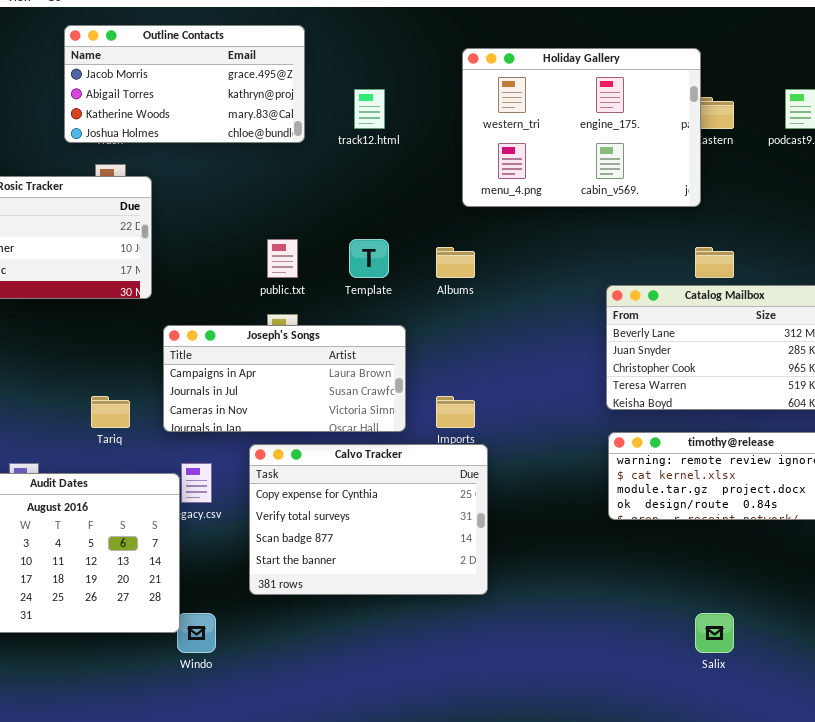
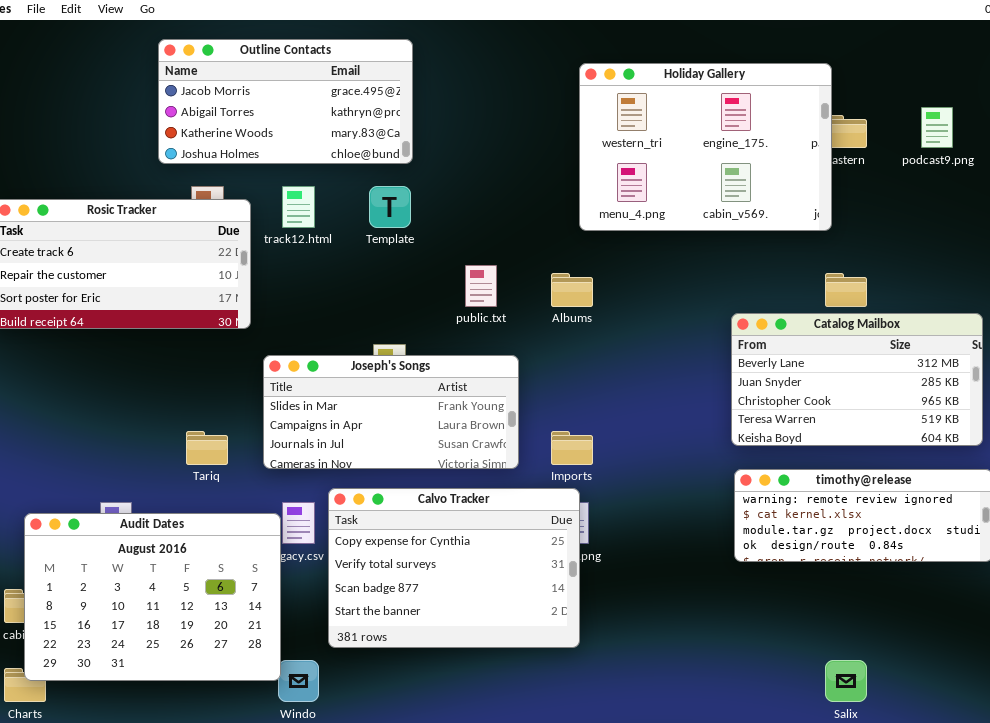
track12.html: [354,89,385,129] -> [282,186,315,228], moved
public.txt: [267,239,298,278] -> [465,265,497,307], moved
Template: [349,239,389,278] -> [369,186,411,228], moved
Joseph's Songs: [163,325,406,432] -> [263,355,519,469], scrolled up 1 row
Calvo Tracker: [249,444,488,595] -> [328,488,580,648], moved

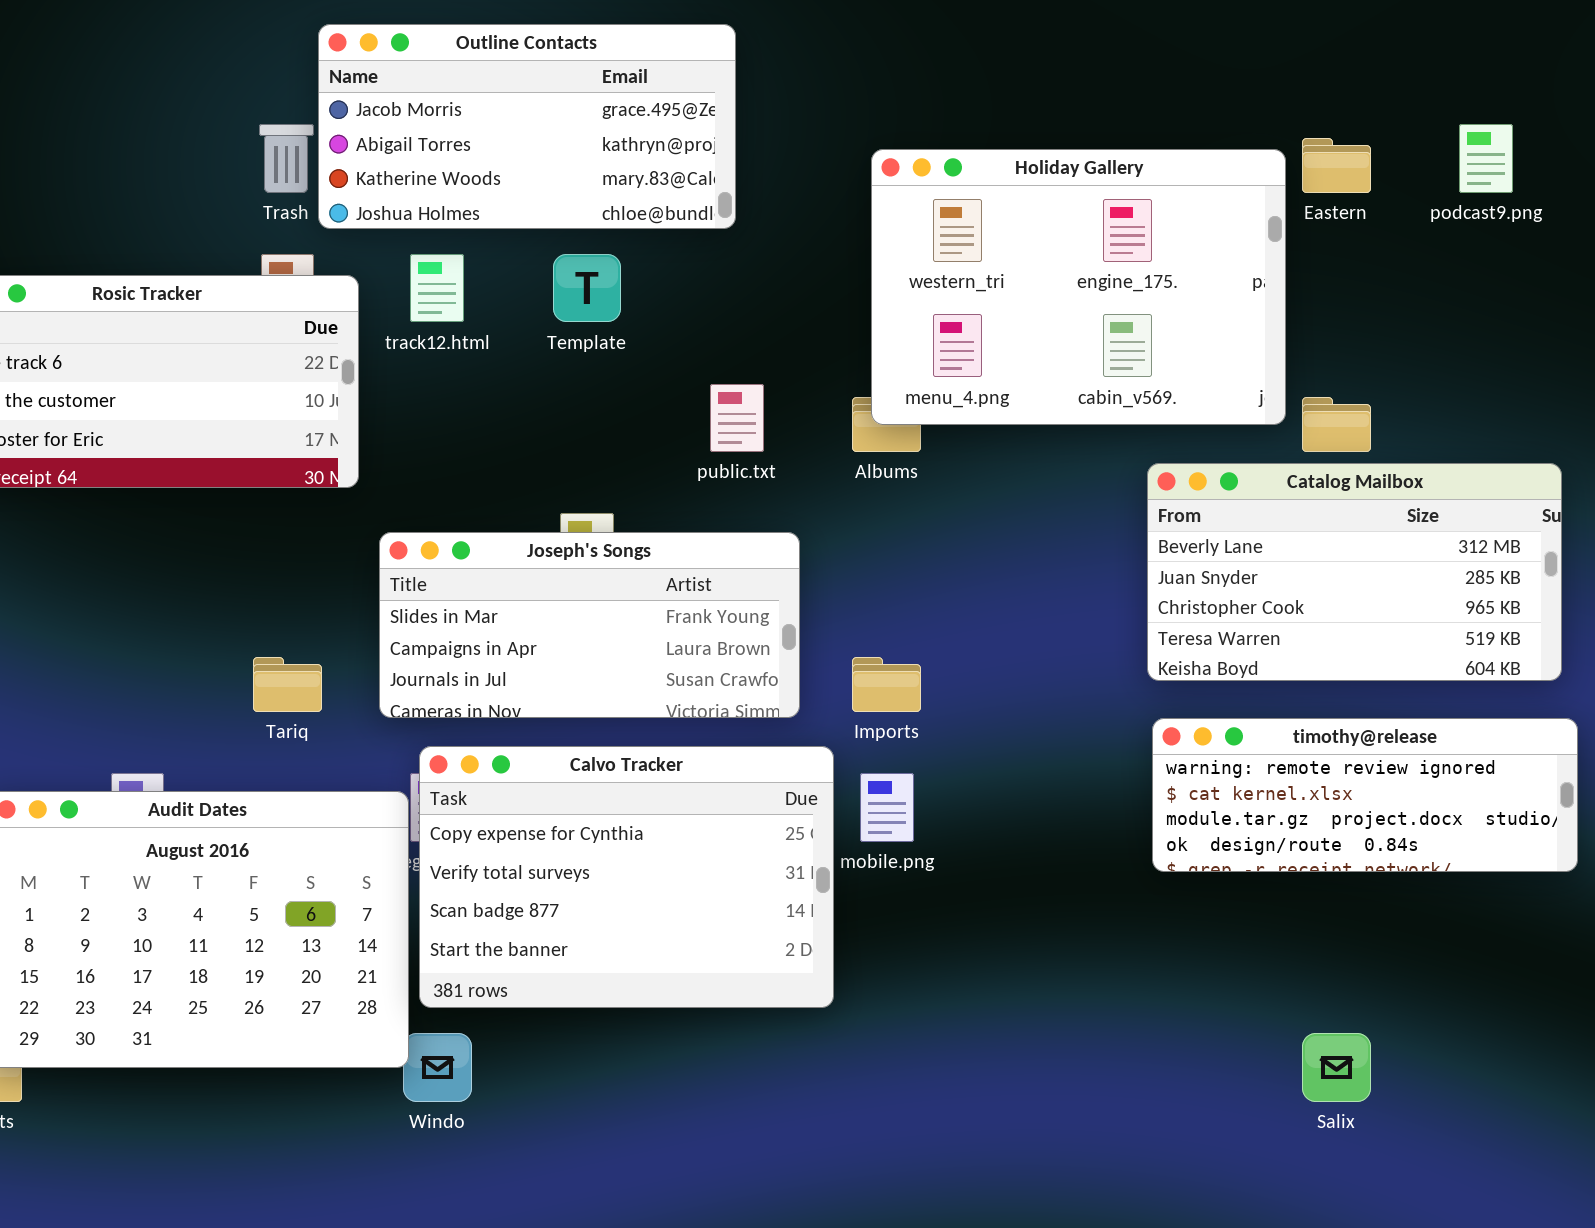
Outline Contacts: [158,39,413,164] -> [318,24,736,229], moved
Holiday Gallery: [579,63,832,231] -> [871,149,1286,425], moved
Calvo Tracker: [328,488,580,648] -> [419,746,834,1008], moved

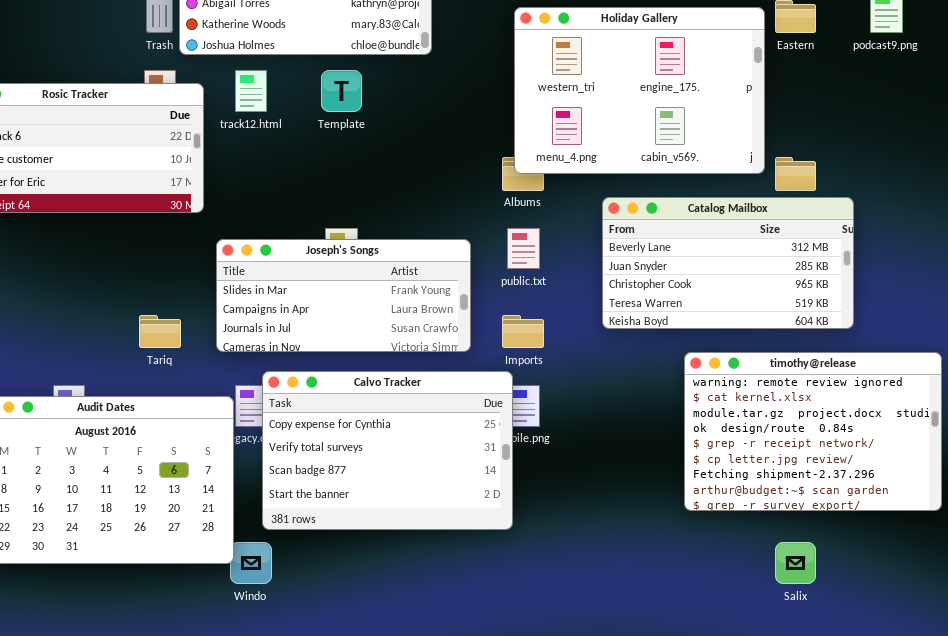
public.txt: [710,384,764,452] -> [507,228,540,269], moved
Catalog Mailbox: [1147,463,1562,681] -> [602,197,854,329], moved
timothy@release: [1152,718,1578,872] -> [684,352,942,511], resized
Calvo Tracker: [419,746,834,1008] -> [262,371,513,530], moved

